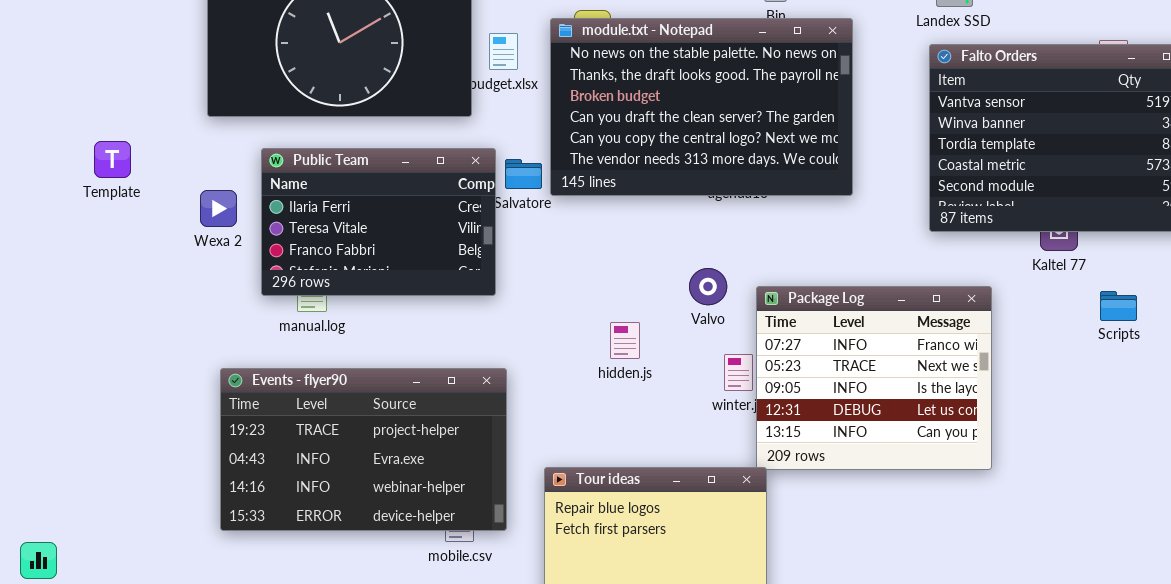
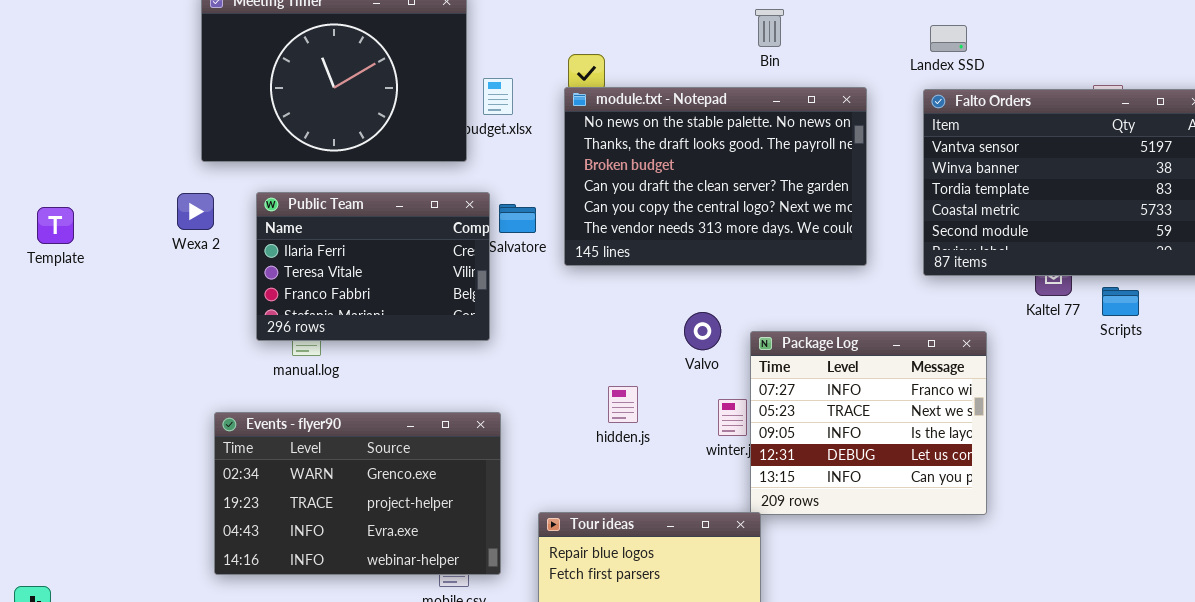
module.txt - Notepad: [550,18,853,196] -> [564,87,867,266], moved
Template: [94,141,131,178] -> [37,207,74,244], moved
Wexa 2: [200,190,237,227] -> [177,193,214,230], moved
Scripts: [1100,291,1137,321] -> [1102,287,1139,316], moved
hidden.js: [610,322,640,359] -> [608,386,638,423], moved
Events - flyer90: [220,368,507,531] -> [214,412,501,575], scrolled up 1 row

